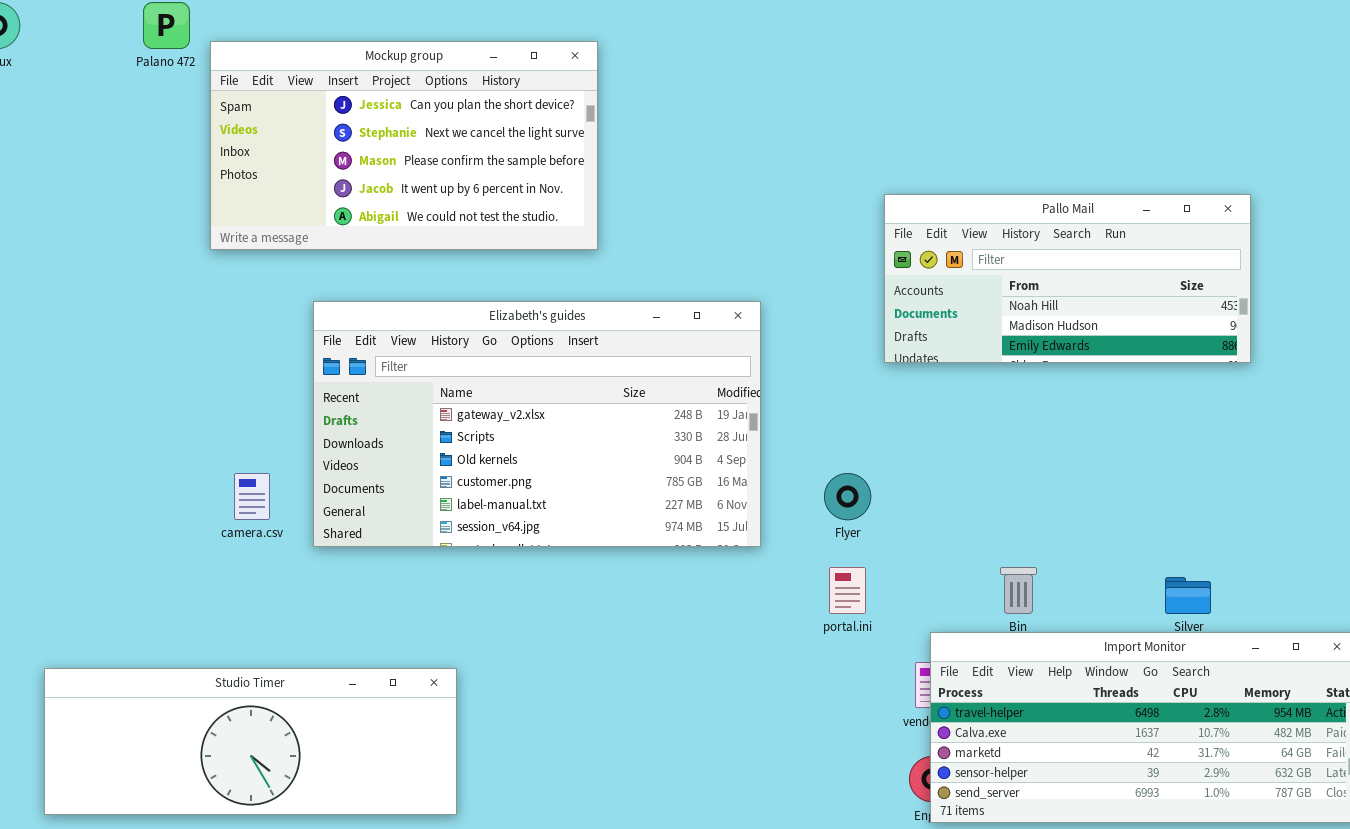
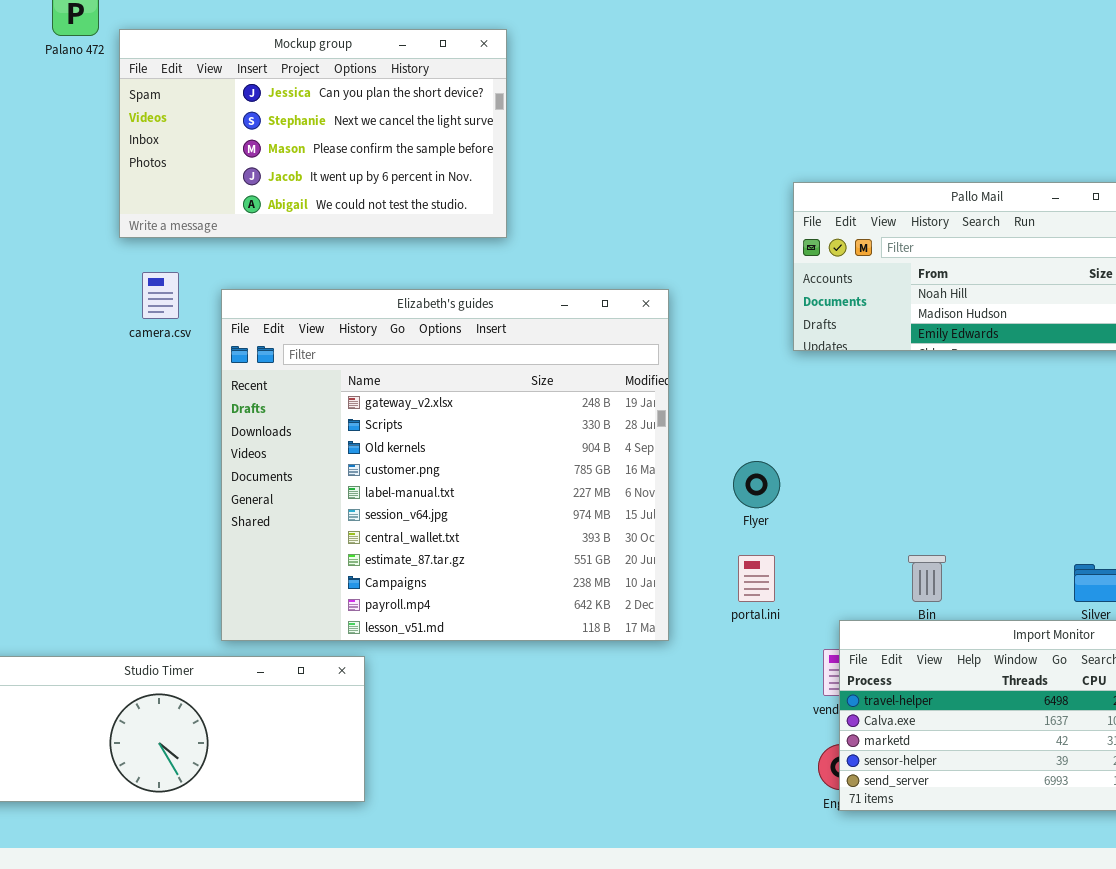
Elizabeth's guides: [313,301,761,547] -> [221,289,669,641], resized
camera.csv: [234,473,270,520] -> [142,272,179,319], moved

